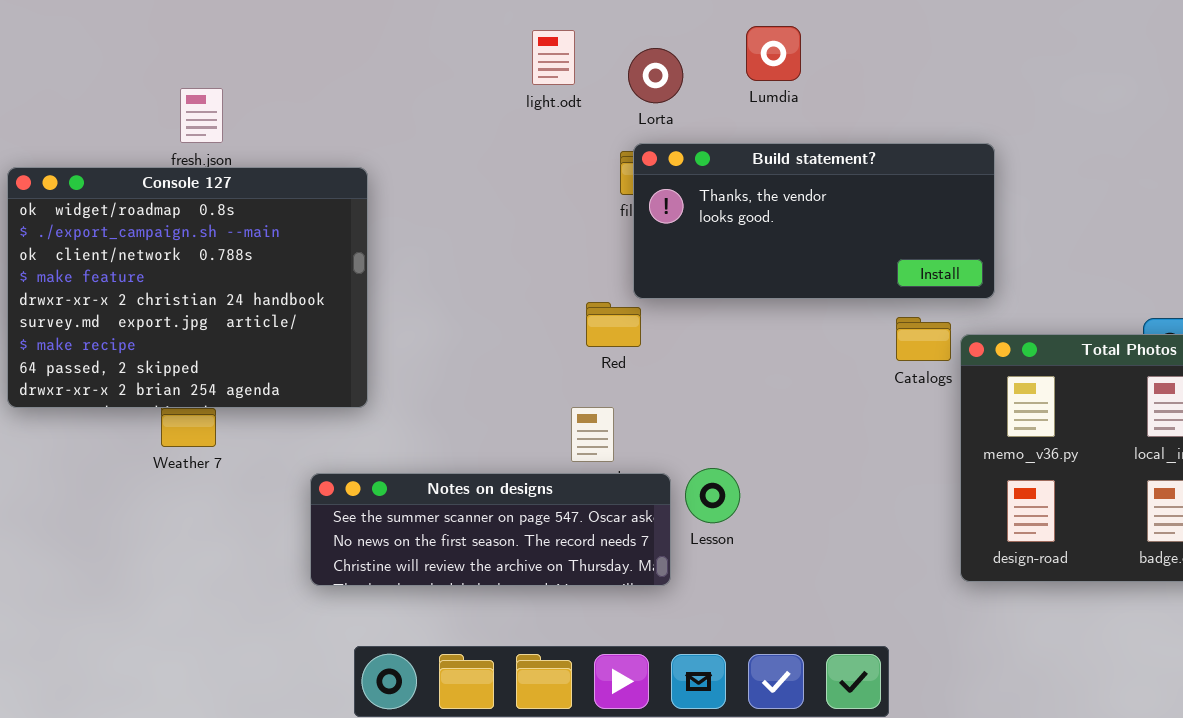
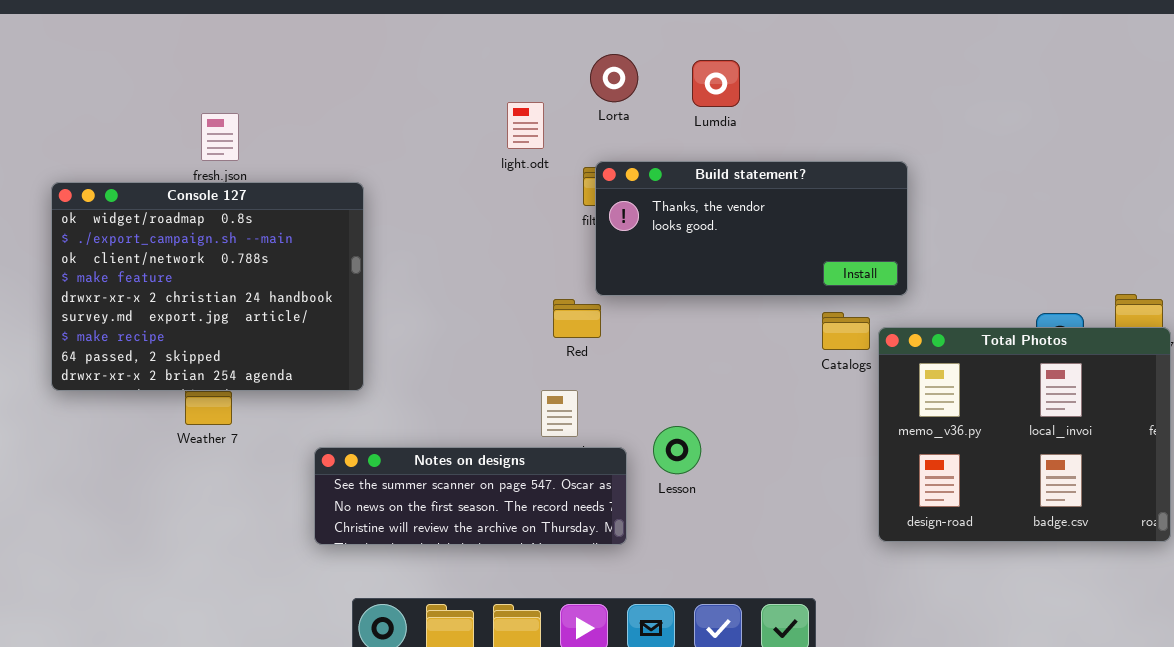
light.odt: [532,30,575,85] -> [507,102,544,149], moved
Lorta: [628,48,683,103] -> [590,54,638,102], moved
Lesson: [685,468,740,523] -> [653,426,701,474], moved

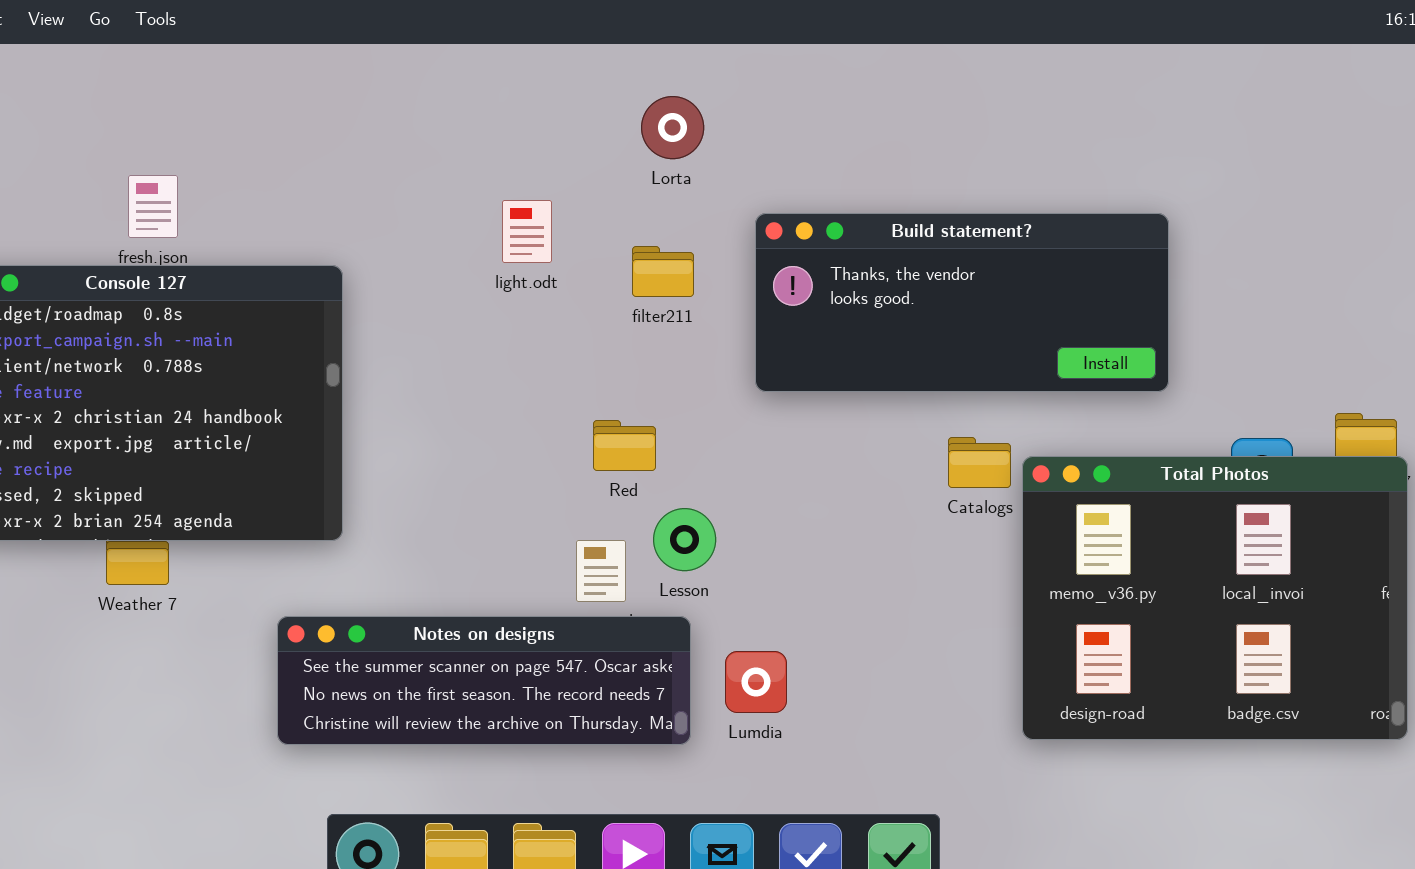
Lumdia: [692,60,740,107] -> [725,651,787,713], moved
light.odt: [507,102,544,149] -> [502,200,552,263], moved
Build statement?: [595,161,908,296] -> [755,213,1169,392], moved
Lesson: [653,426,701,474] -> [653,508,716,571], moved

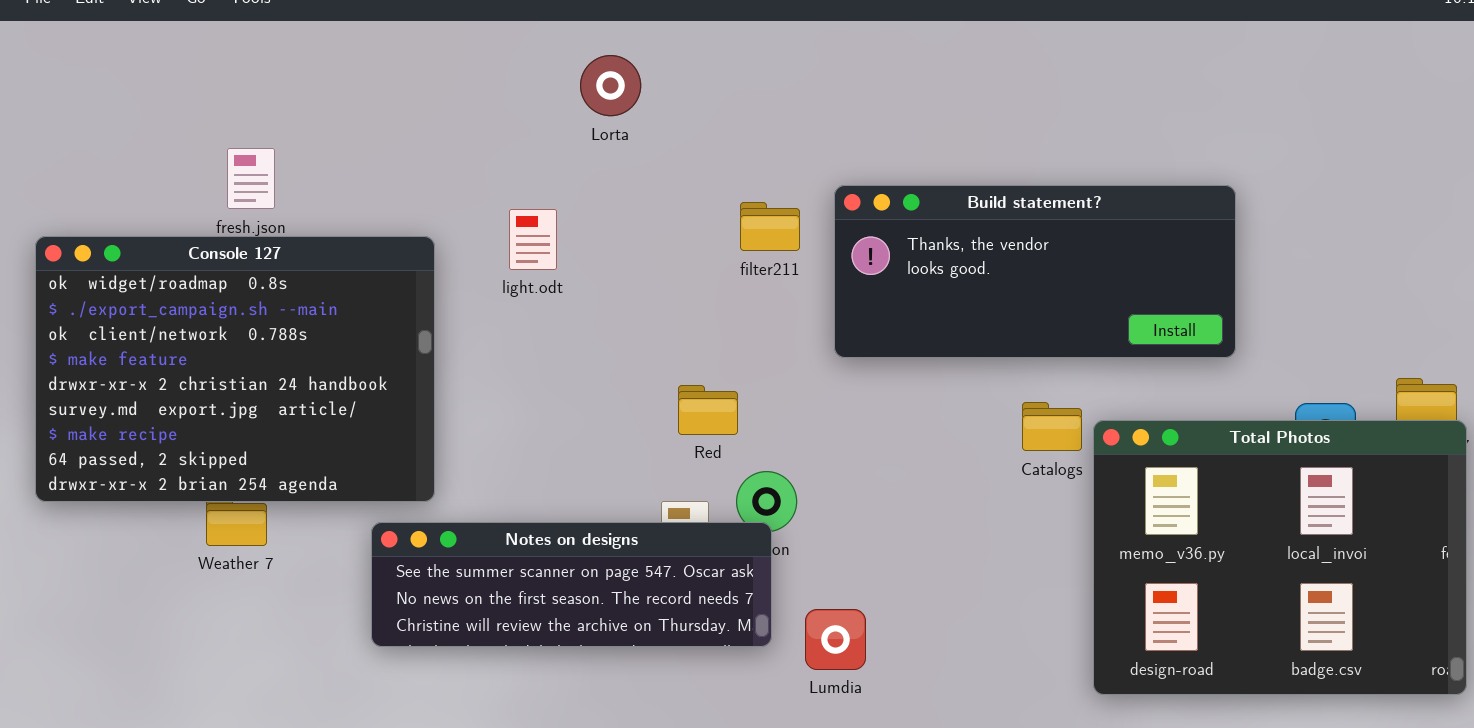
Lorta: [641,96,704,159] -> [580,55,641,116], moved
light.odt: [502,200,552,263] -> [509,209,557,270], moved
filter211: [632,246,694,297] -> [740,202,800,251], moved
Notes on designs: [277,616,691,745] -> [371,522,772,647], moved

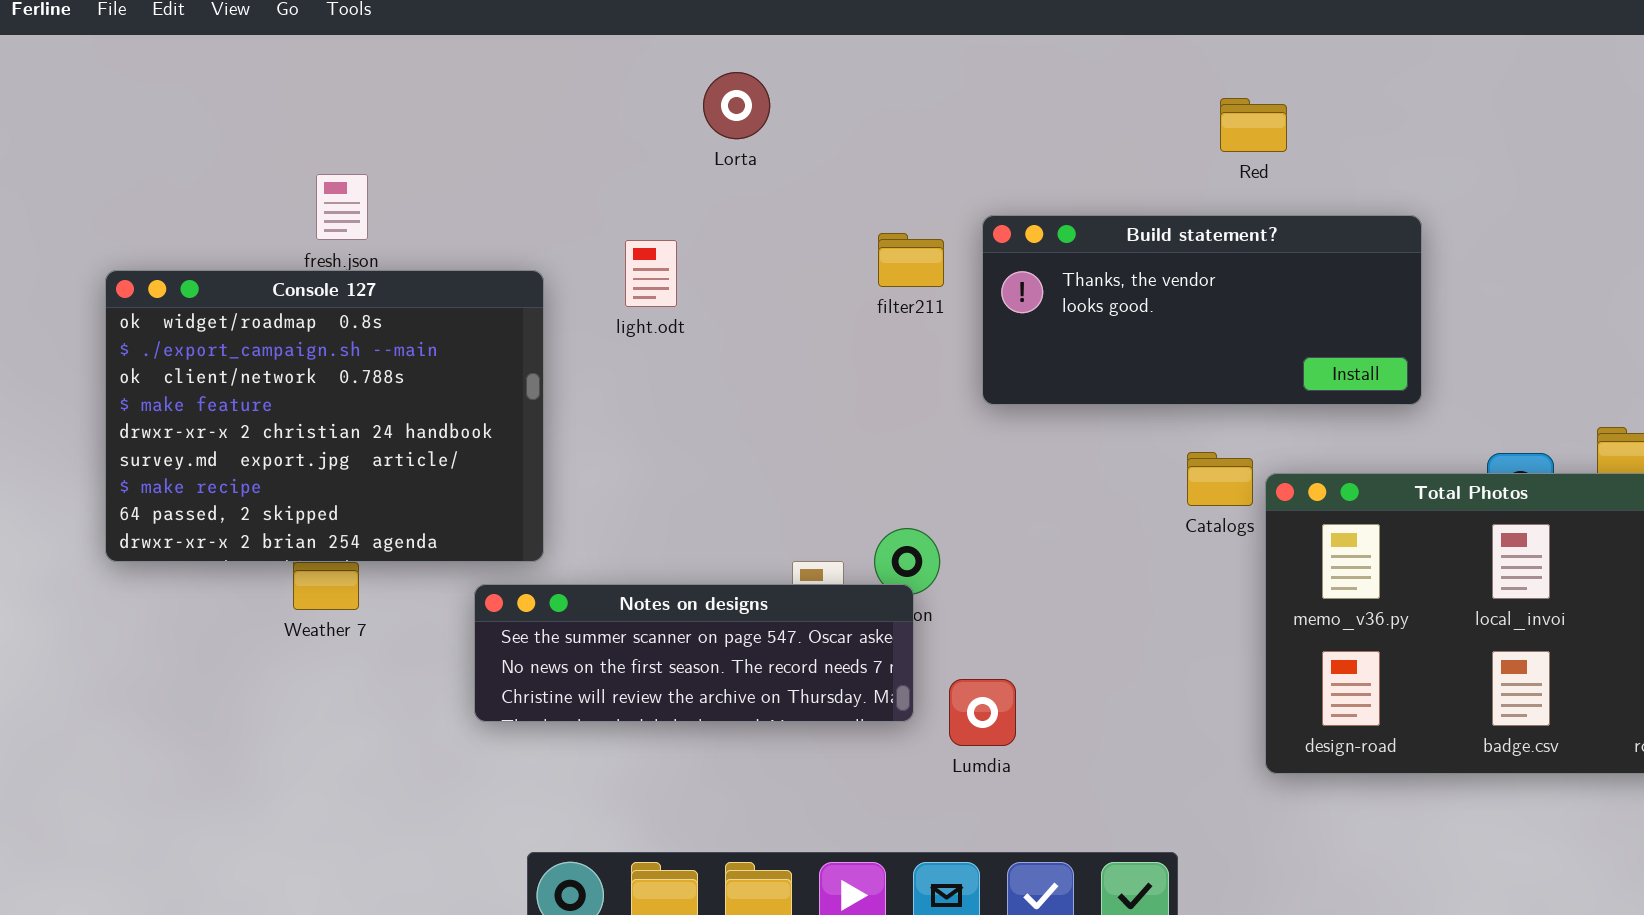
Red: [678,385,738,435] -> [1220,98,1287,152], moved

